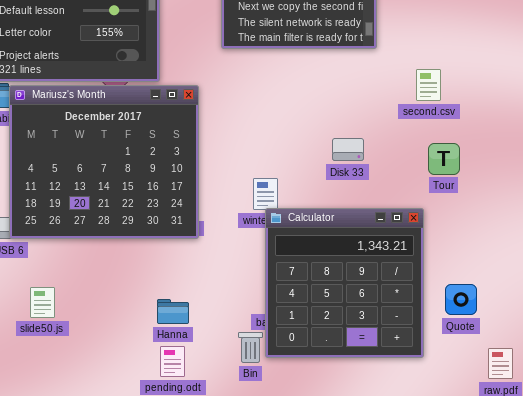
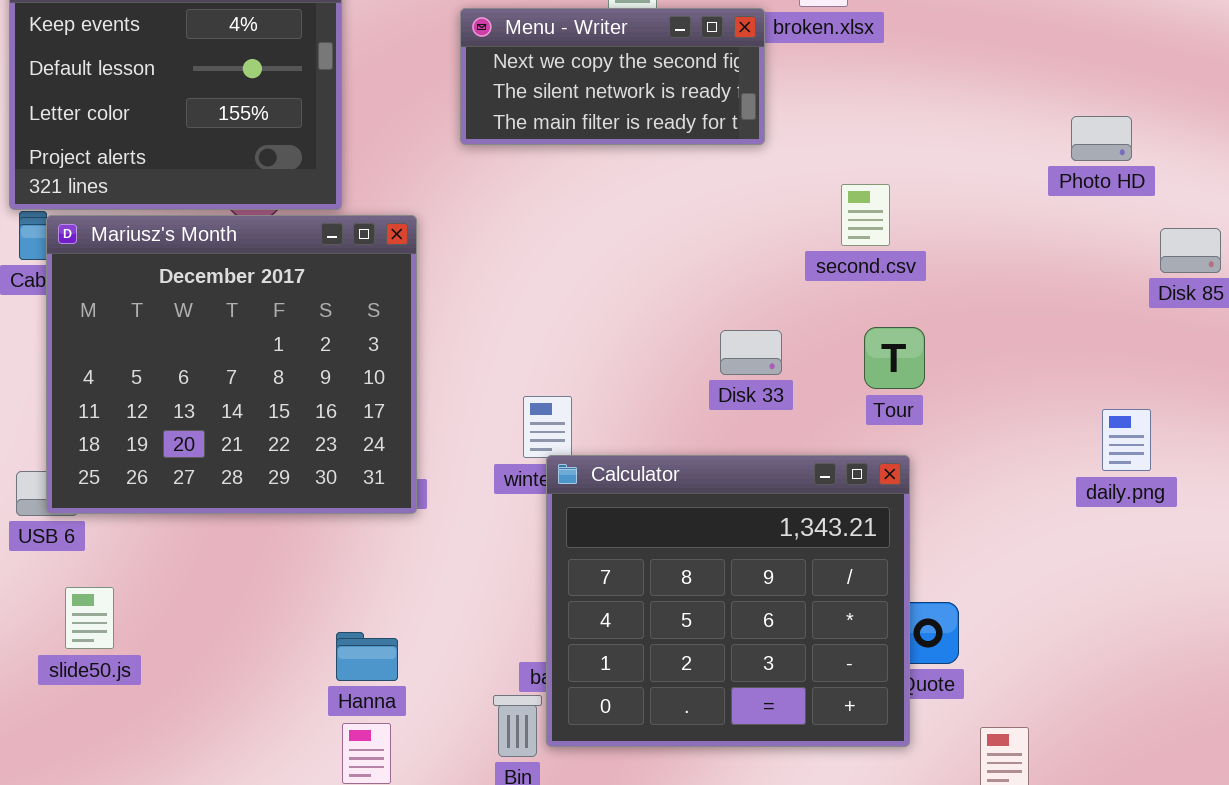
Disk 33: [332,138,364,161] -> [720,330,782,375], moved
Calculator: [265,208,424,358] -> [546,455,910,747], resized
slide50.js: [30,287,55,318] -> [65,587,114,649], moved

